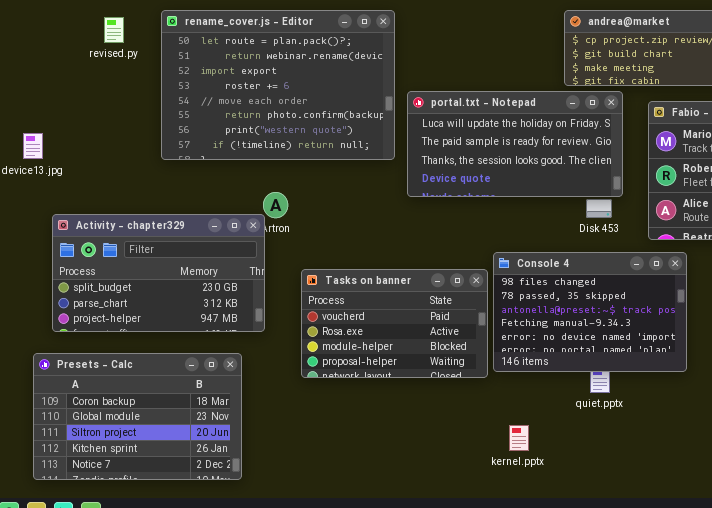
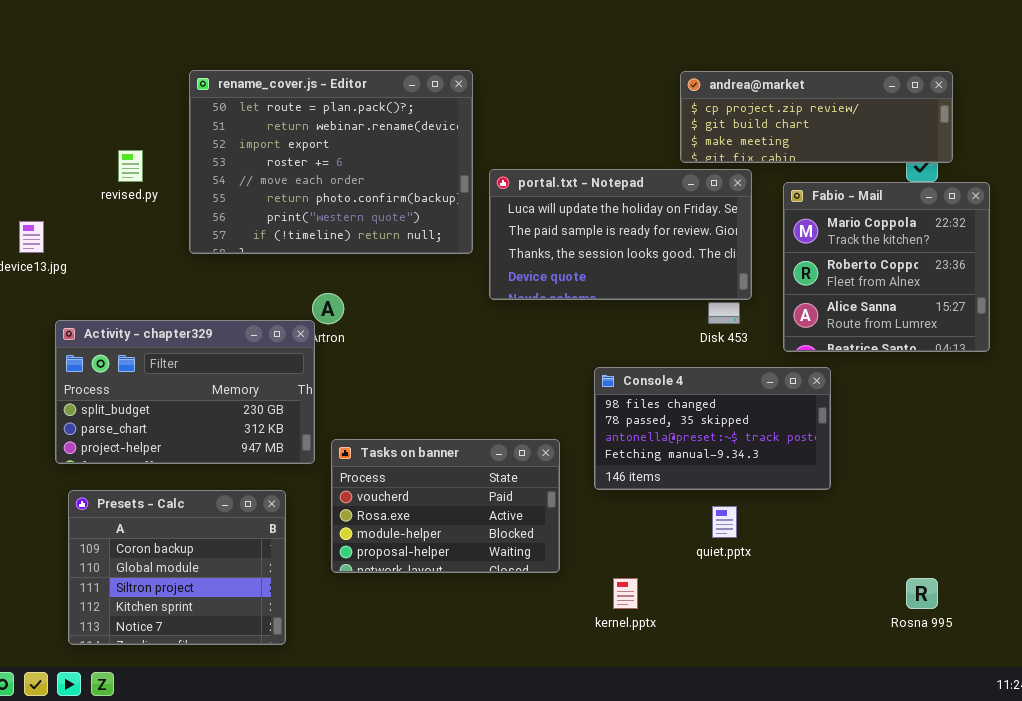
revised.py: [104,17,124,43] -> [118,150,143,182], moved
Console 4: [493,252,687,372] -> [594,367,831,490], resized
Tasks on banner: [301,269,488,378] -> [331,439,560,573], moved
Presets - Calc: [33,353,242,480] -> [68,490,286,645], resized

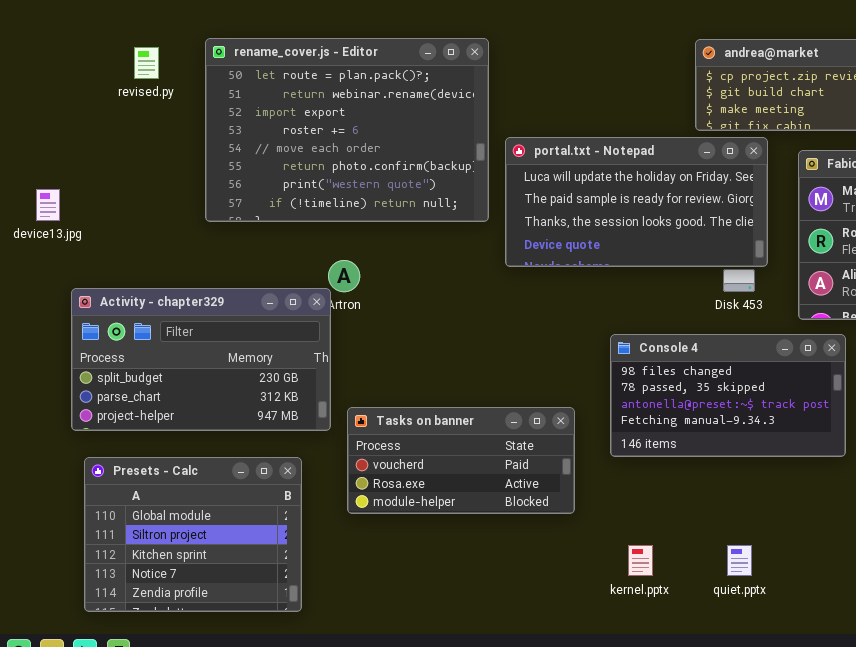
revised.py: [118,150,143,182] -> [134,47,159,79], moved
Tasks on banner: [331,439,560,573] -> [347,407,575,514], resized
Presets - Calc: [68,490,286,645] -> [84,457,302,612], scrolled down 1 row
quiet.pptx: [712,506,737,538] -> [727,545,752,576], moved

